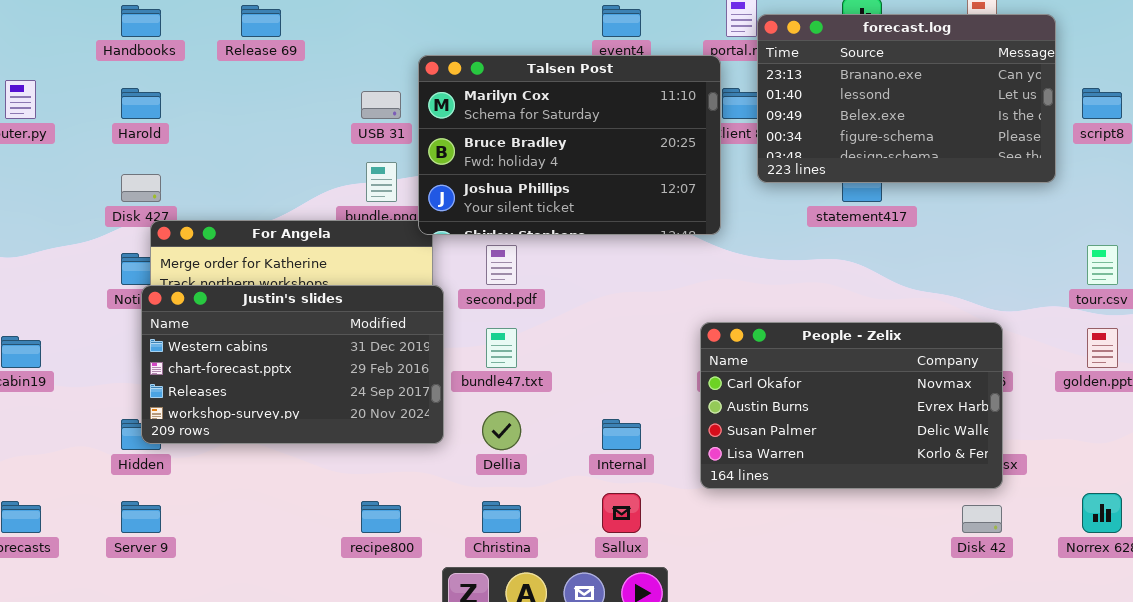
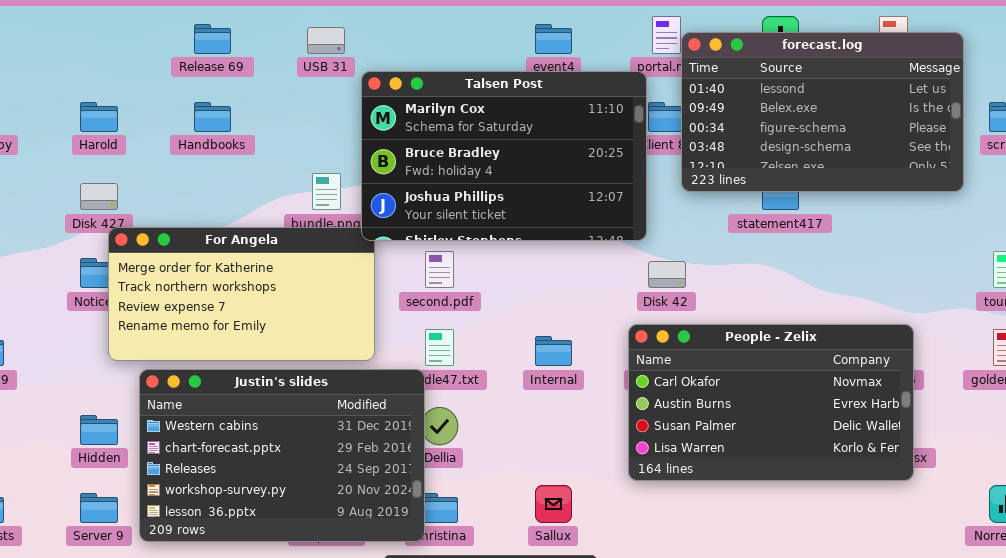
Handbooks: [121,5,161,37] -> [194,102,231,132], moved
forecast.log: [757,14,1056,183] -> [681,32,964,192], scrolled down 1 row
USB 31: [361,91,401,119] -> [307,27,345,54], moved
Justin's slides: [141,285,444,444] -> [139,369,425,542], moved, resized
Internal: [602,419,641,450] -> [535,336,572,366], moved
Disk 42: [962,505,1002,533] -> [648,261,686,288], moved

